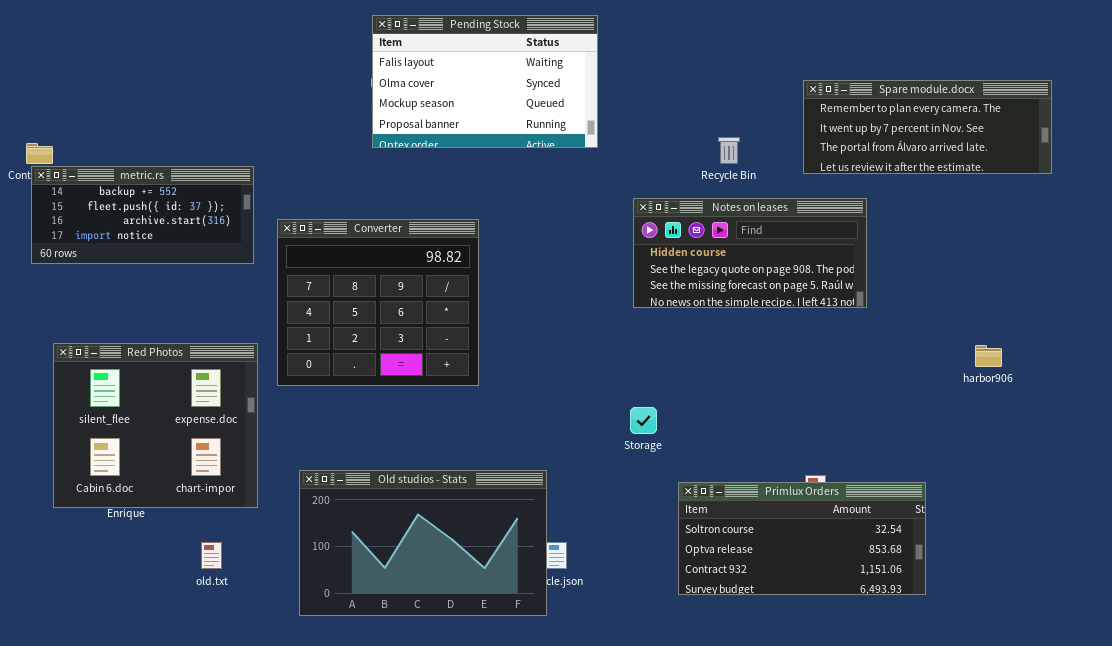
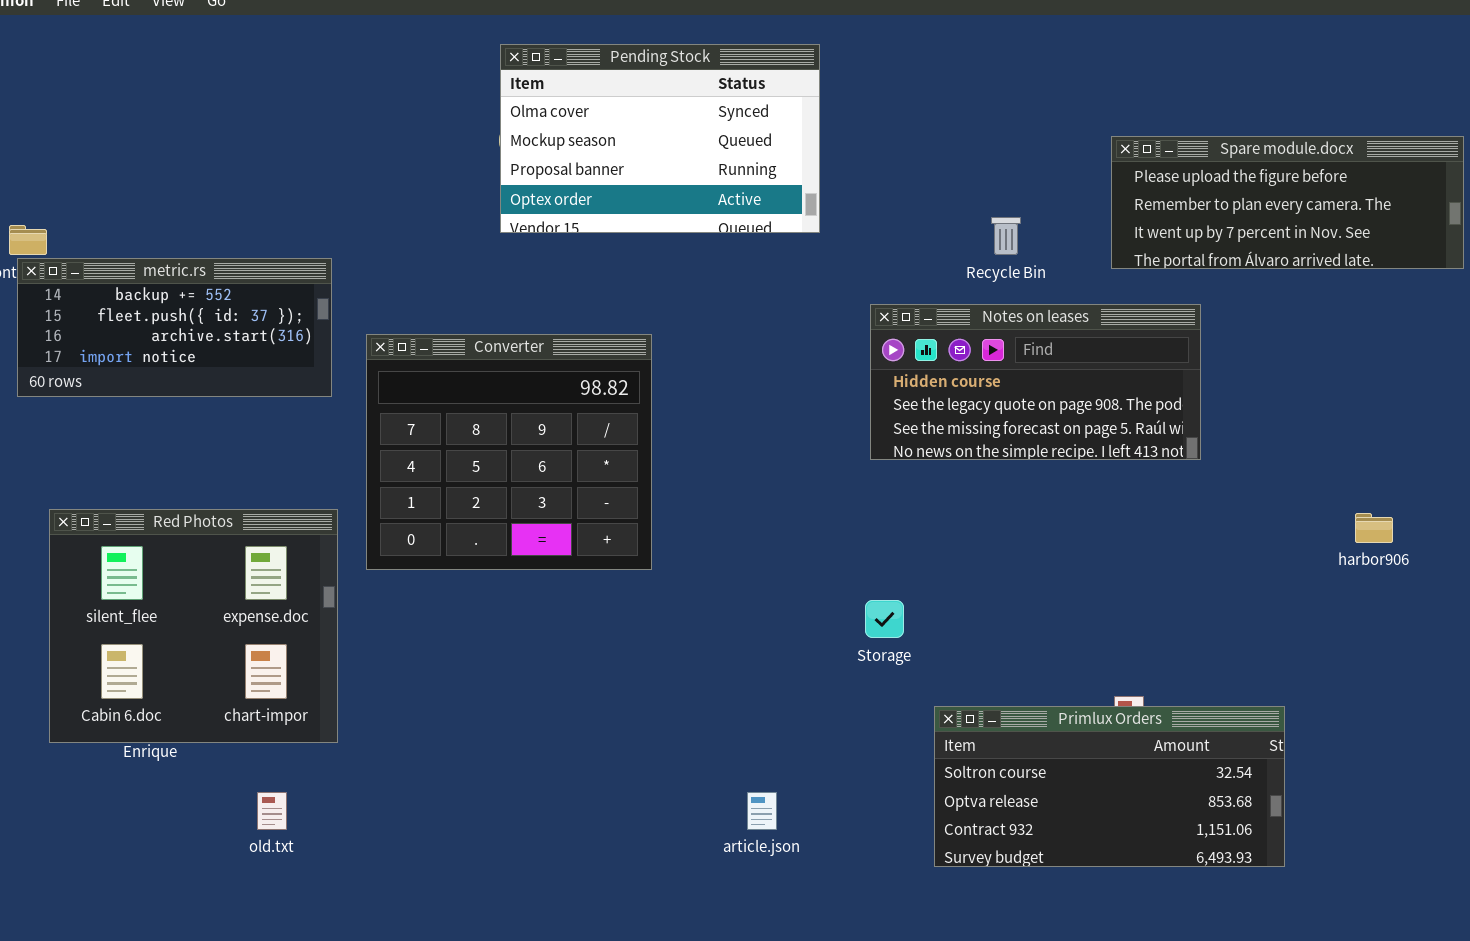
Pending Stock: [372,15,598,148] -> [500,44,820,233], scrolled down 1 row
Spare module.docx: [803,80,1052,174] -> [1111,136,1464,269], scrolled up 1 row
Old studios - Stats: [299,470,547,616] -> none, closed

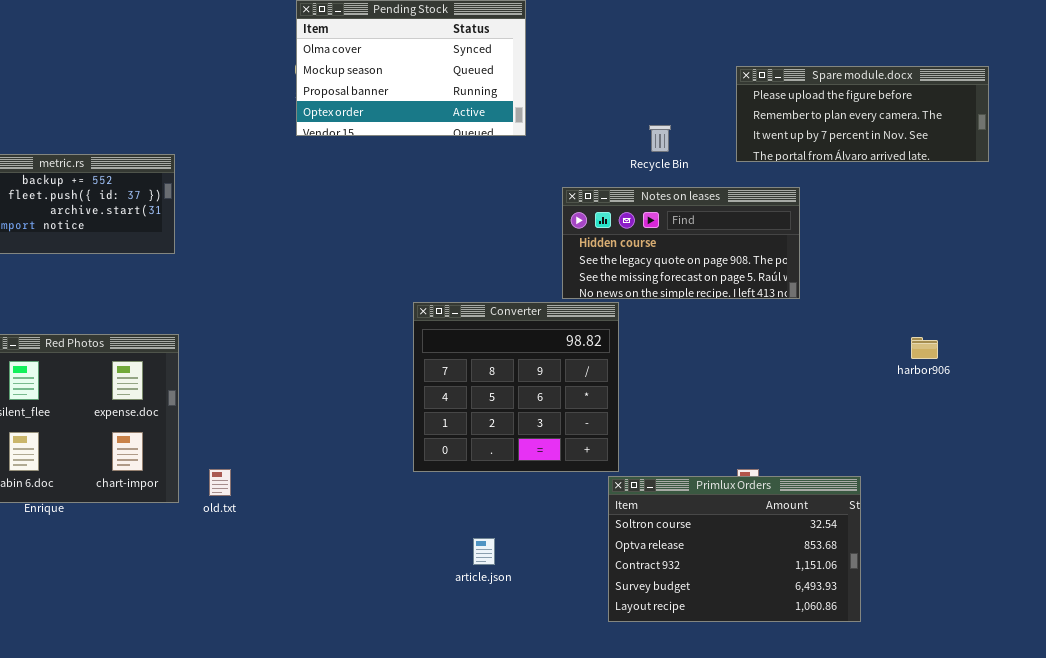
Converter: [366,334,652,570] -> [413,302,619,472], moved
Primlux Orders: [934,706,1285,867] -> [608,476,861,622], resized
old.txt: [257,792,287,830] -> [209,469,231,496], moved

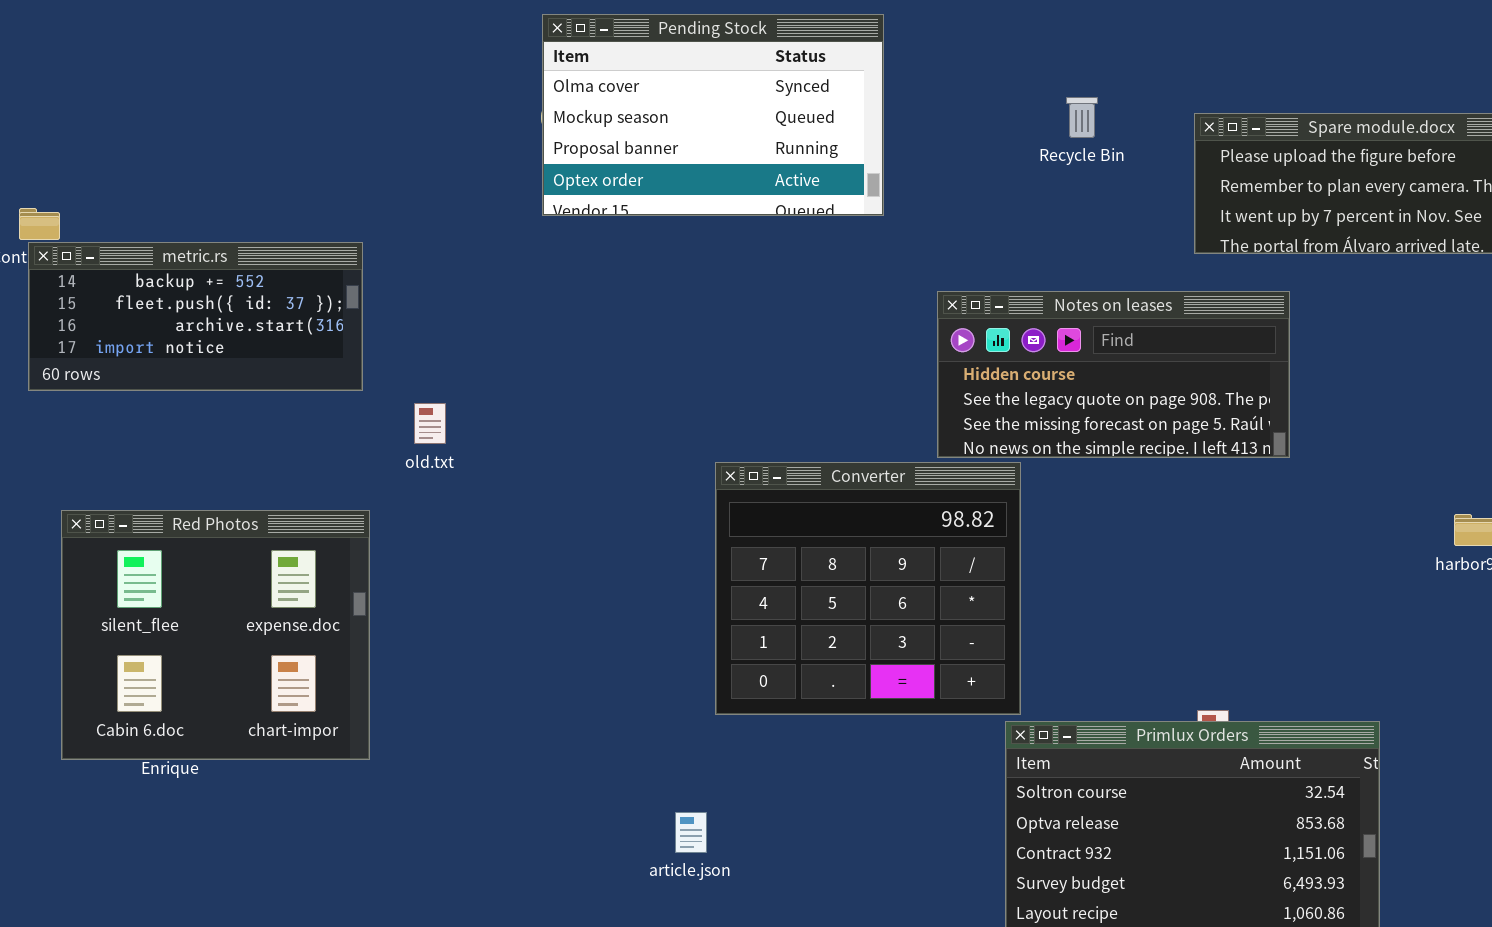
Recycle Bin: [649,125,671,152] -> [1066,97,1098,138], moved
old.txt: [209,469,231,496] -> [414,403,446,444], moved
article.json: [473,538,495,565] -> [675,812,707,853], moved

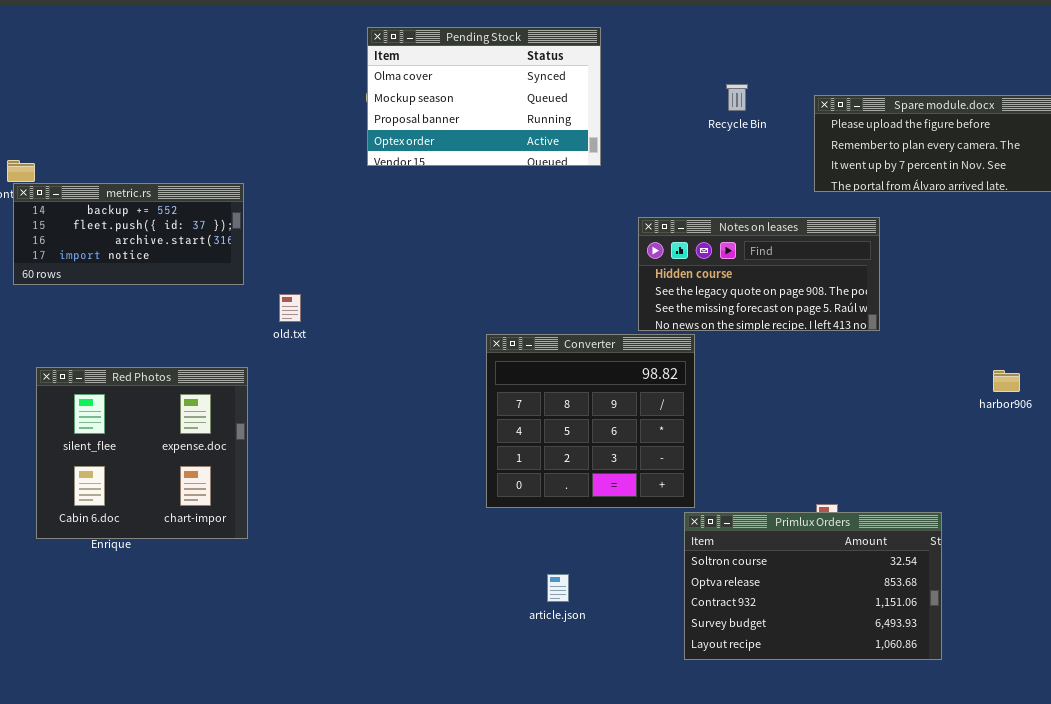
article.json: [675,812,707,853] -> [547,574,569,602], moved

